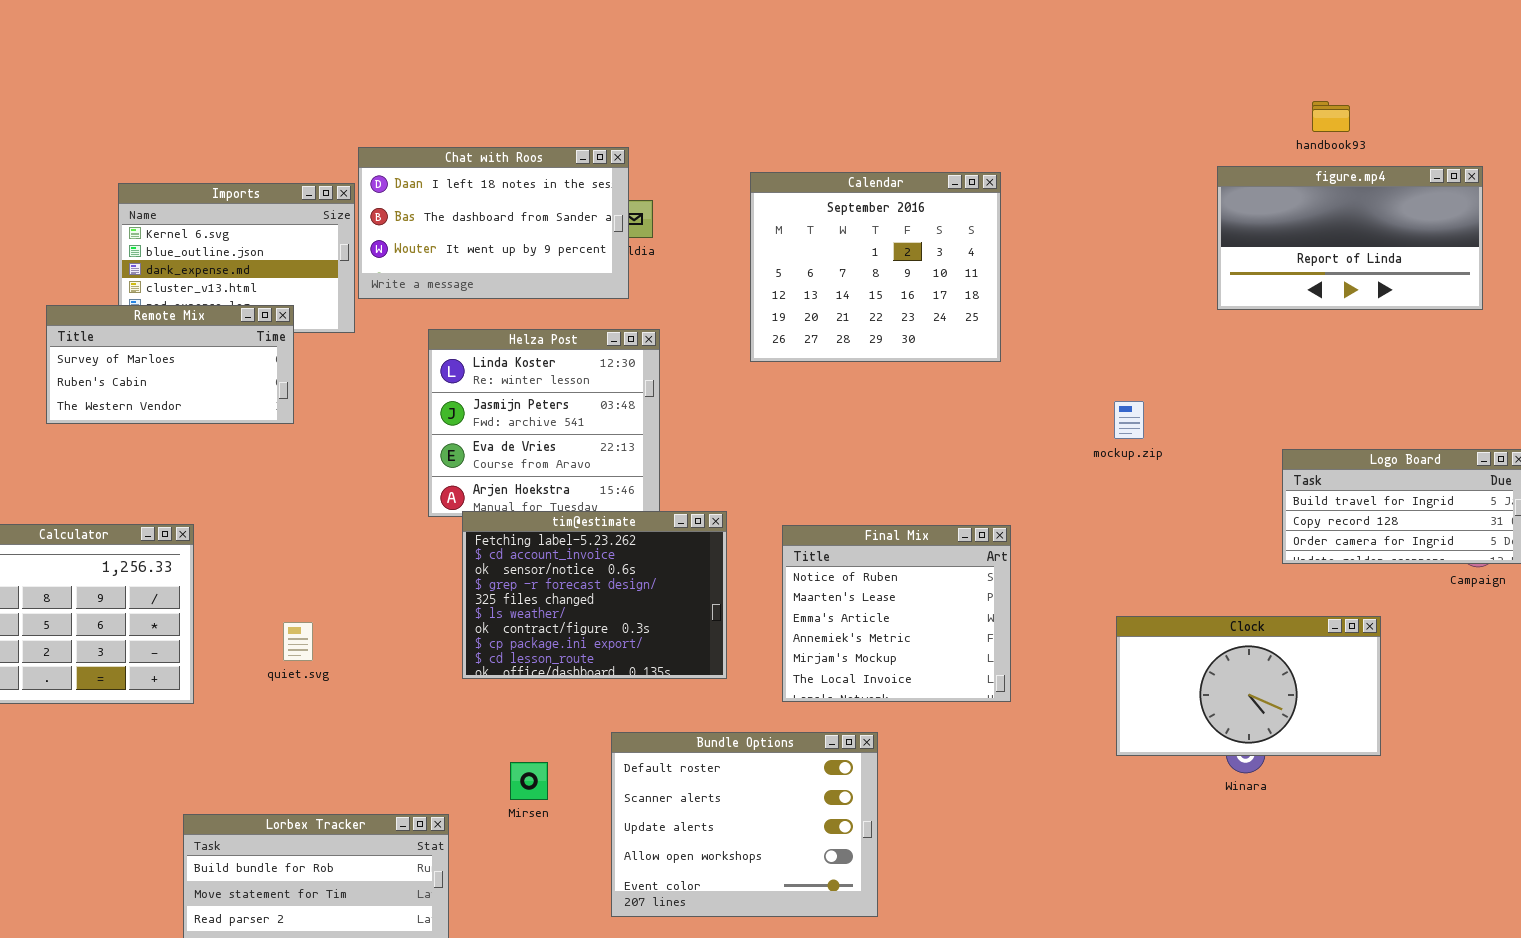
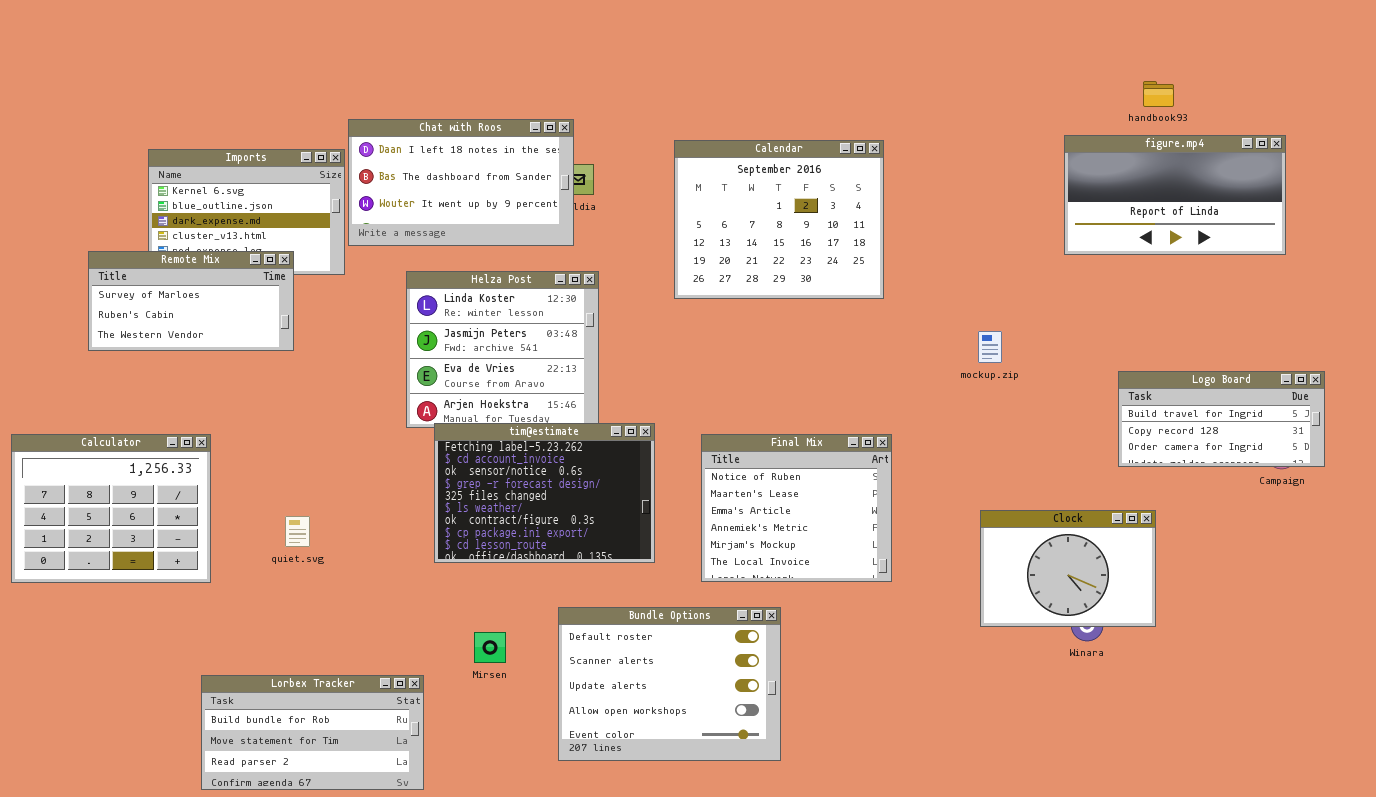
Clock: [1116,616,1381,756] -> [980,510,1156,627], resized

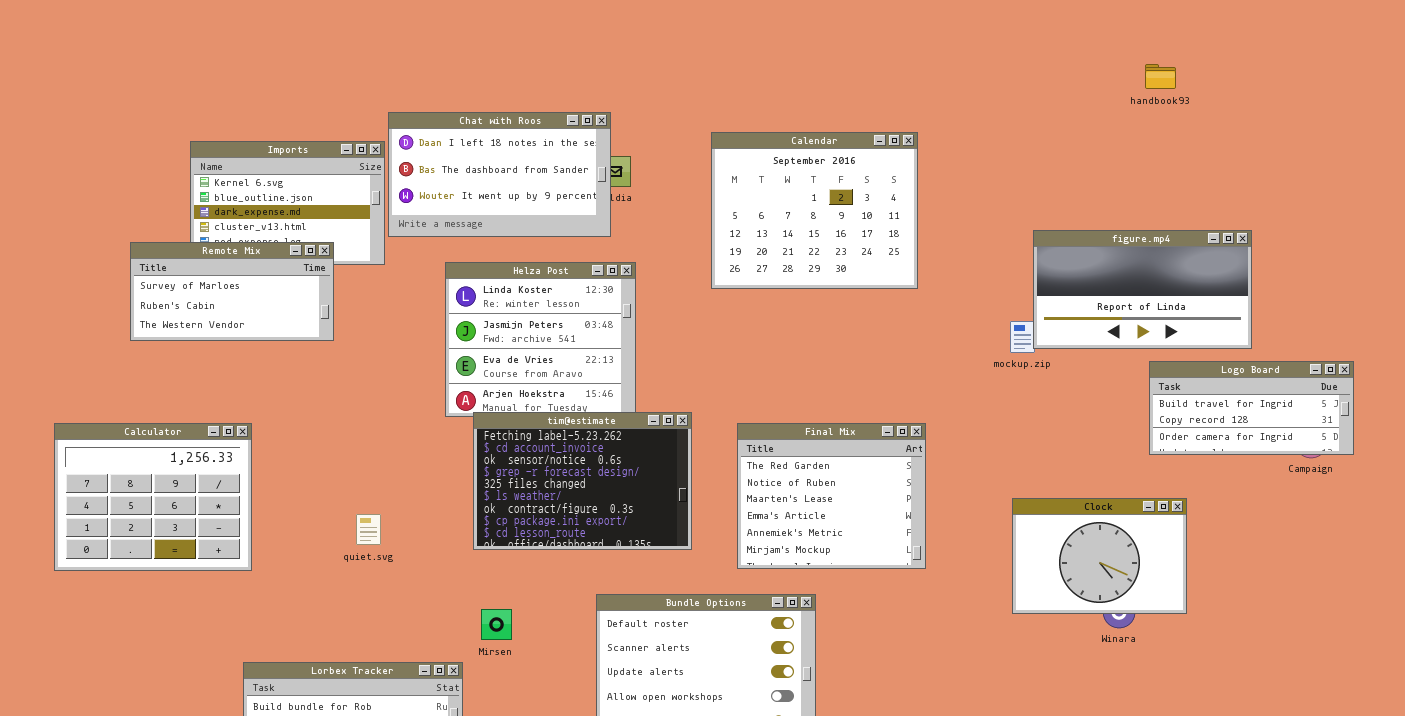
handbook93: [1143,81,1174,107] -> [1145,64,1176,89], moved
figure.mp4: [1064,135,1286,255] -> [1033,230,1252,349], moved
Final Mix: [701,434,892,582] -> [737,423,926,569], scrolled up 1 row
quiet.svg: [285,516,310,547] -> [356,514,381,545], moved
Mirsen: [474,632,506,663] -> [481,609,512,640], moved

